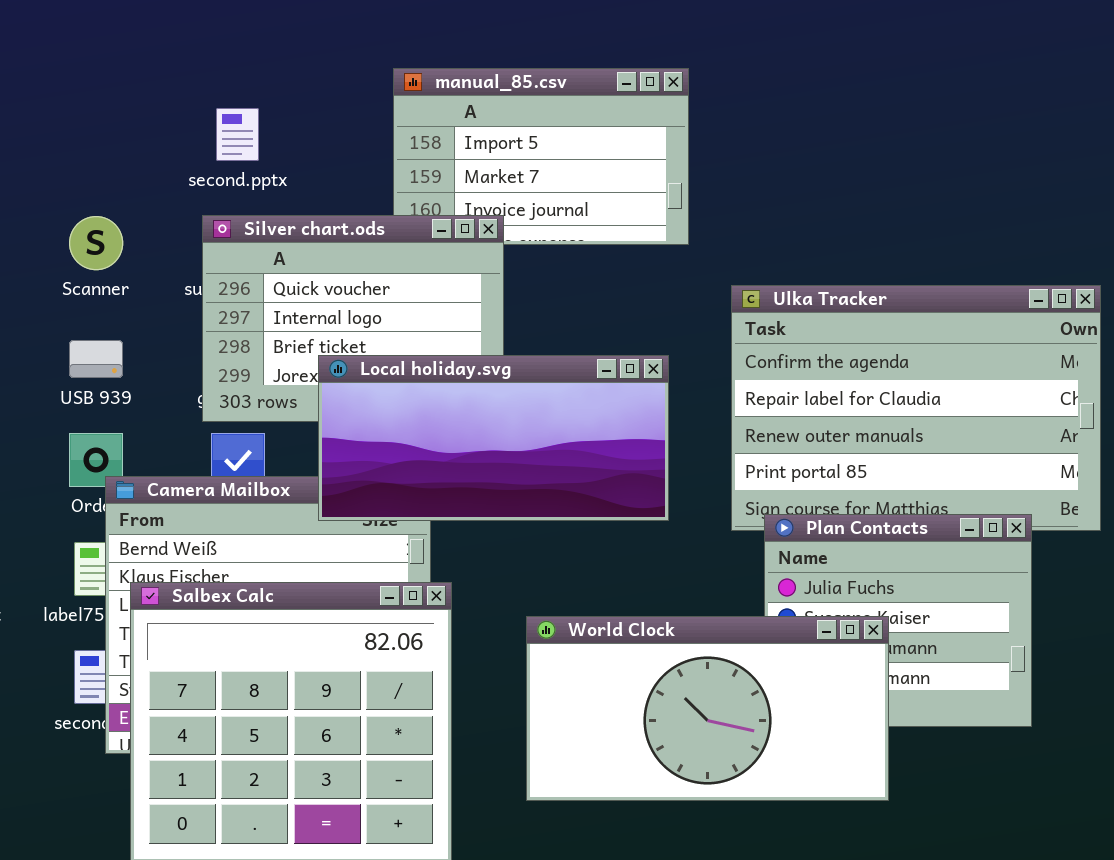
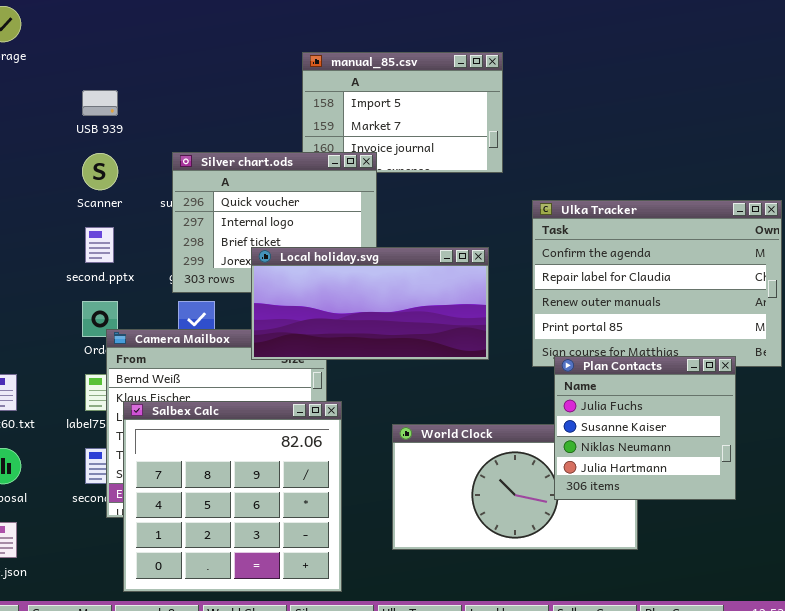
second.pptx: [216,108,259,161] -> [85,227,114,263], moved
USB 939: [69,340,123,378] -> [82,90,118,116], moved
Plan Contacts: [764,514,1032,727] -> [554,356,736,500], raised

